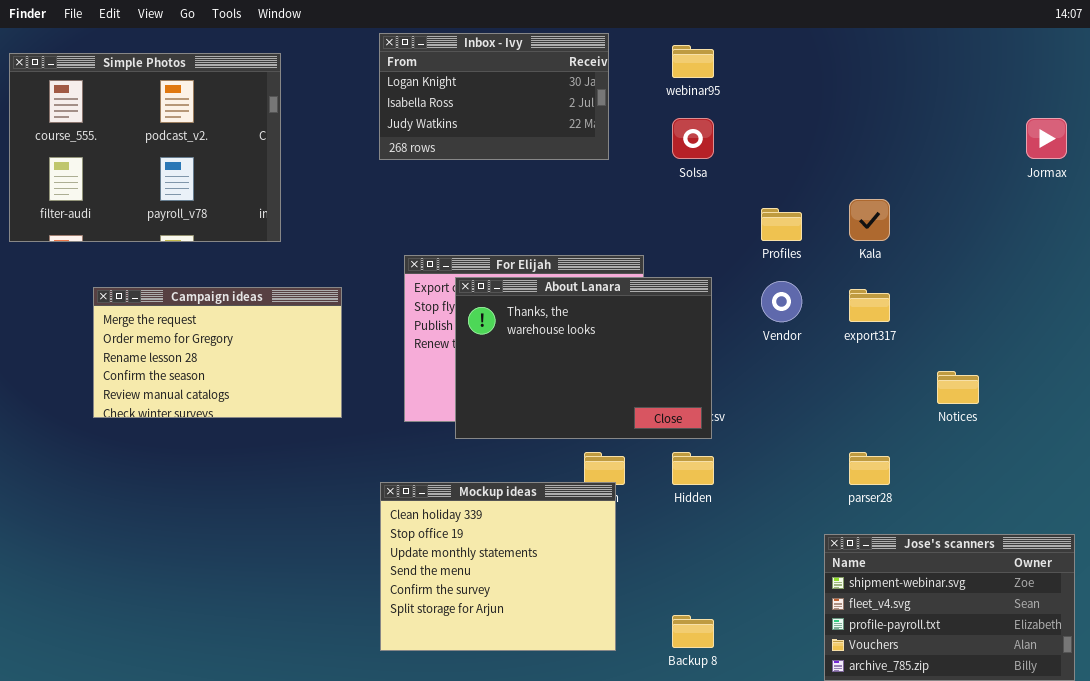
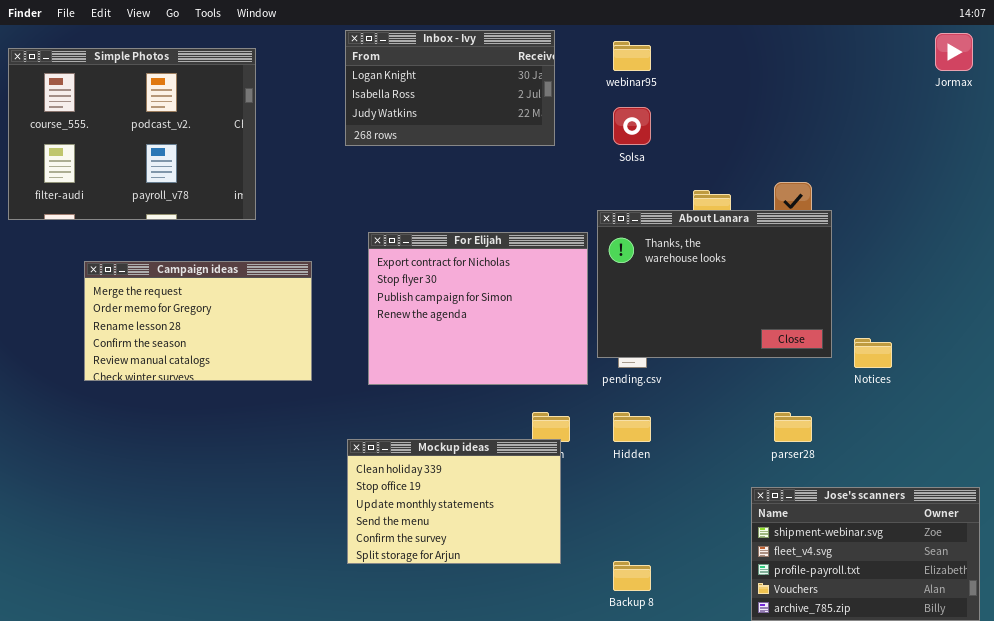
Jormax: [1026,118,1067,159] -> [935,33,973,71], moved
About Lanara: [455,277,712,439] -> [597,210,832,358], moved
Mockup ideas: [380,482,616,651] -> [347,439,561,564], resized

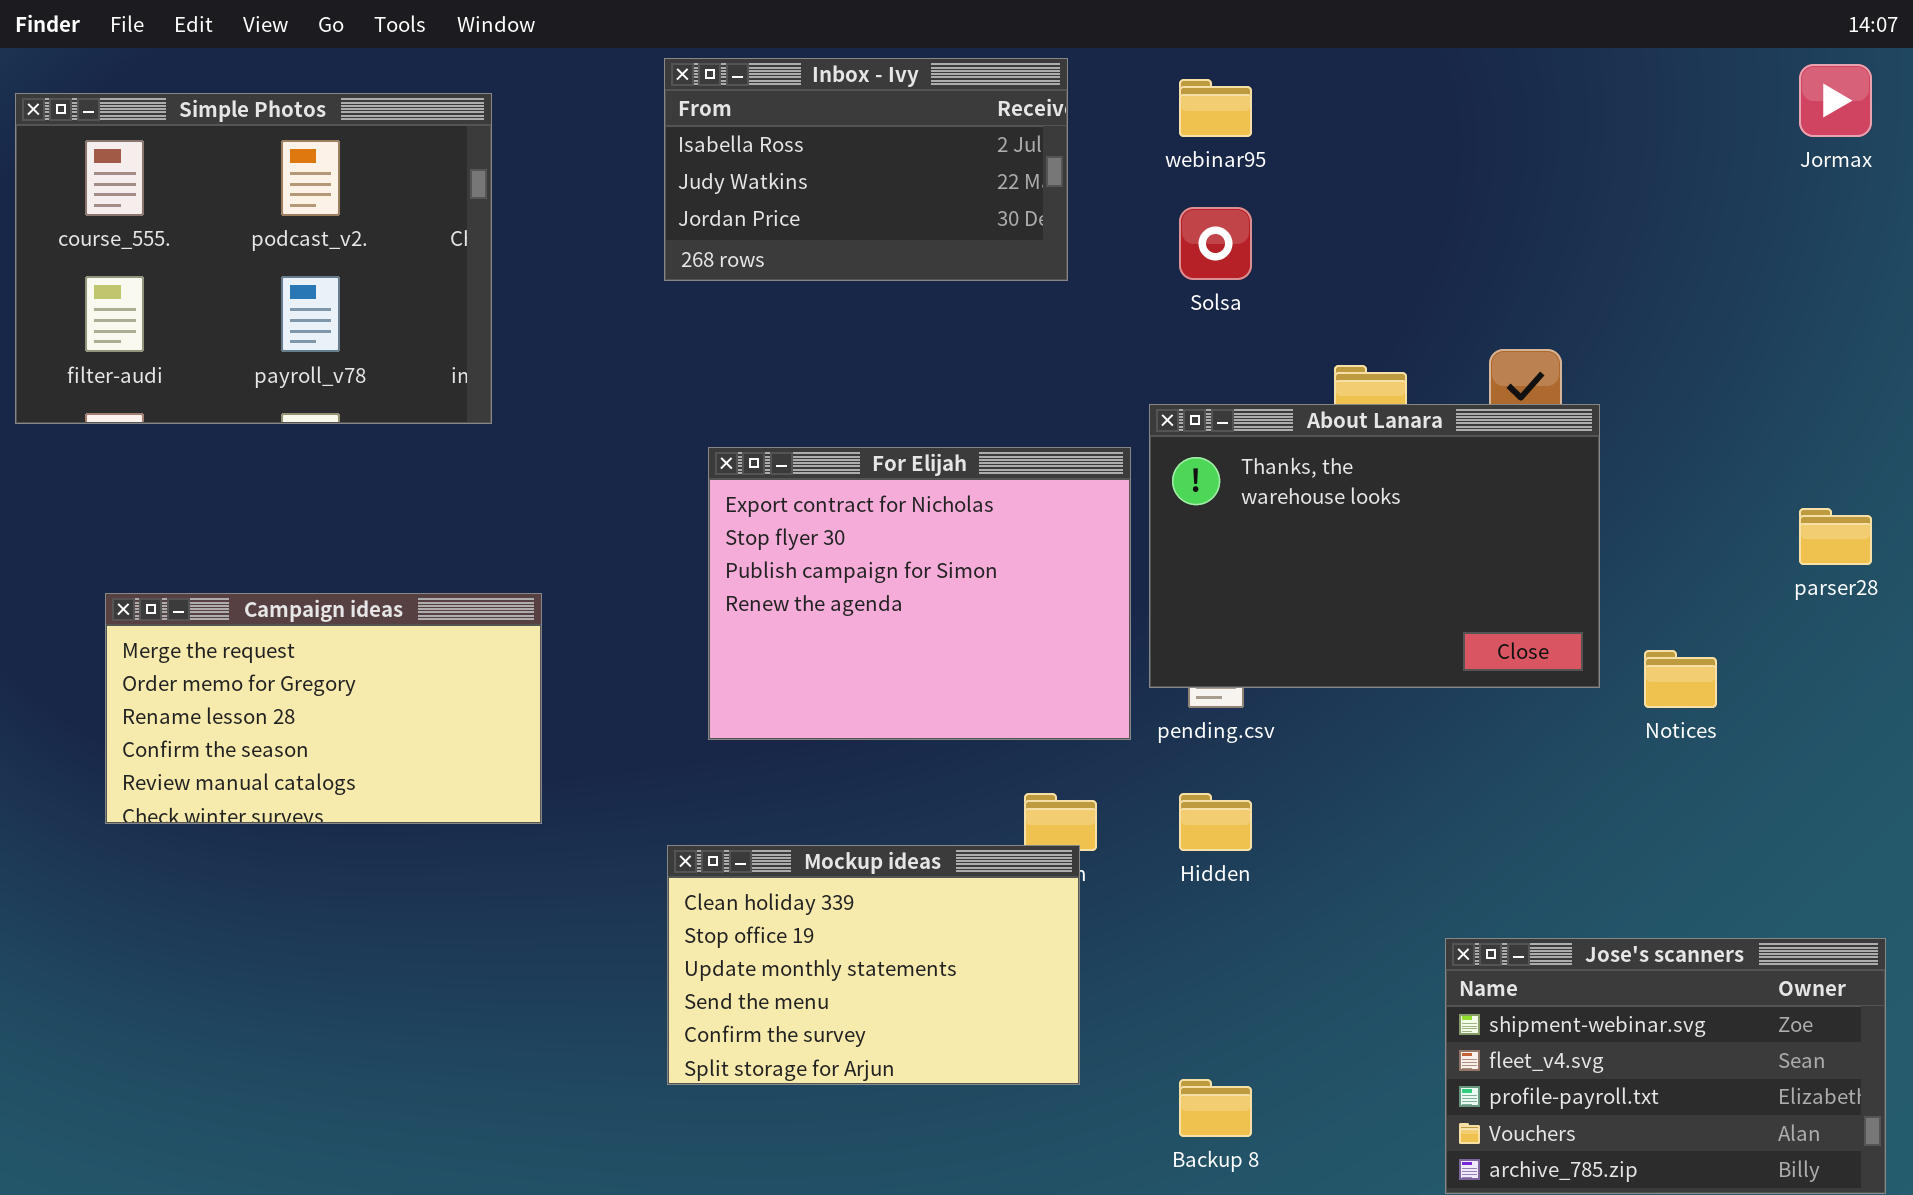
Inbox - Ivy: [345,30,555,146] -> [664,58,1068,281], scrolled down 1 row
Campaign ideas: [84,261,312,381] -> [105,593,542,824], moved
parser28: [774,412,812,442] -> [1799,508,1872,565], moved

